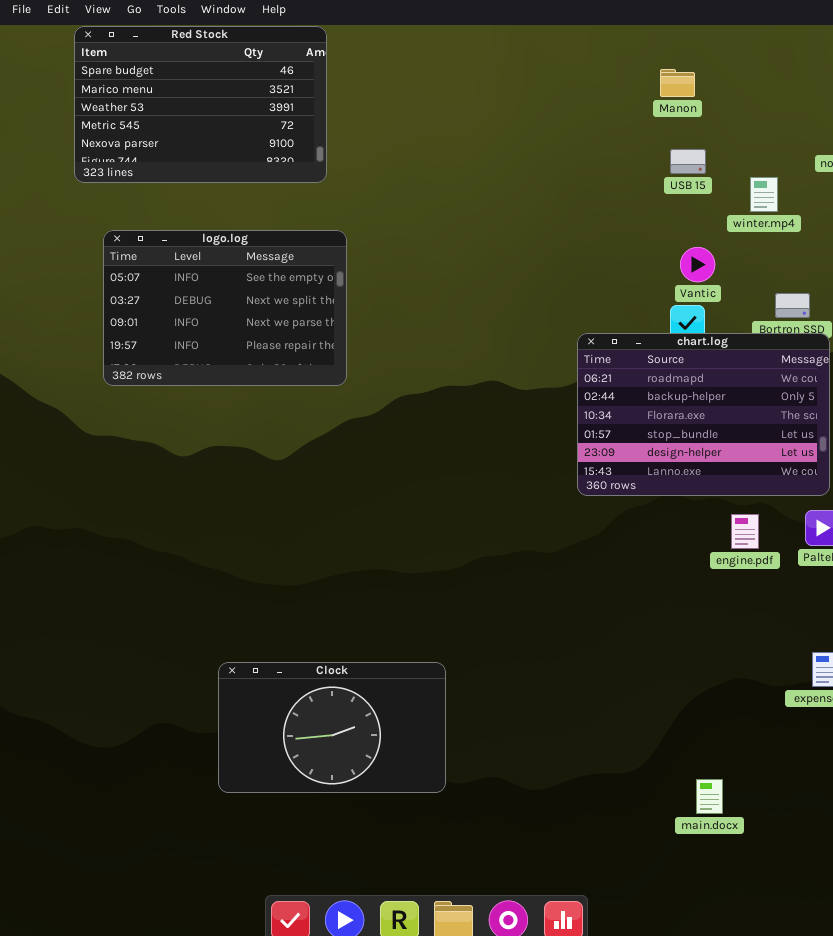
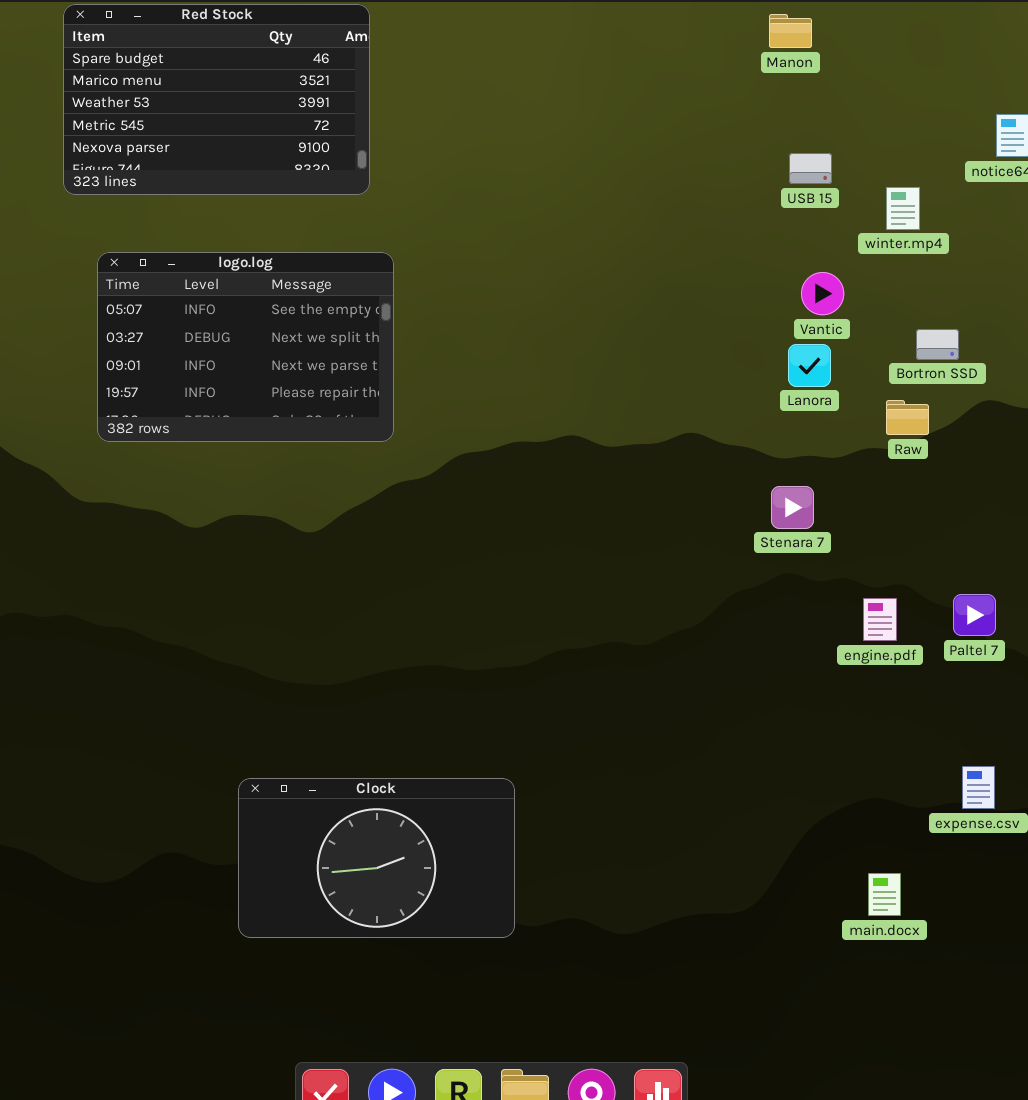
Manon: [660,69,695,97] -> [769,14,812,48], moved
chart.log: [577,333,830,496] -> none, closed
main.docx: [696,779,723,814] -> [868,873,901,916], moved

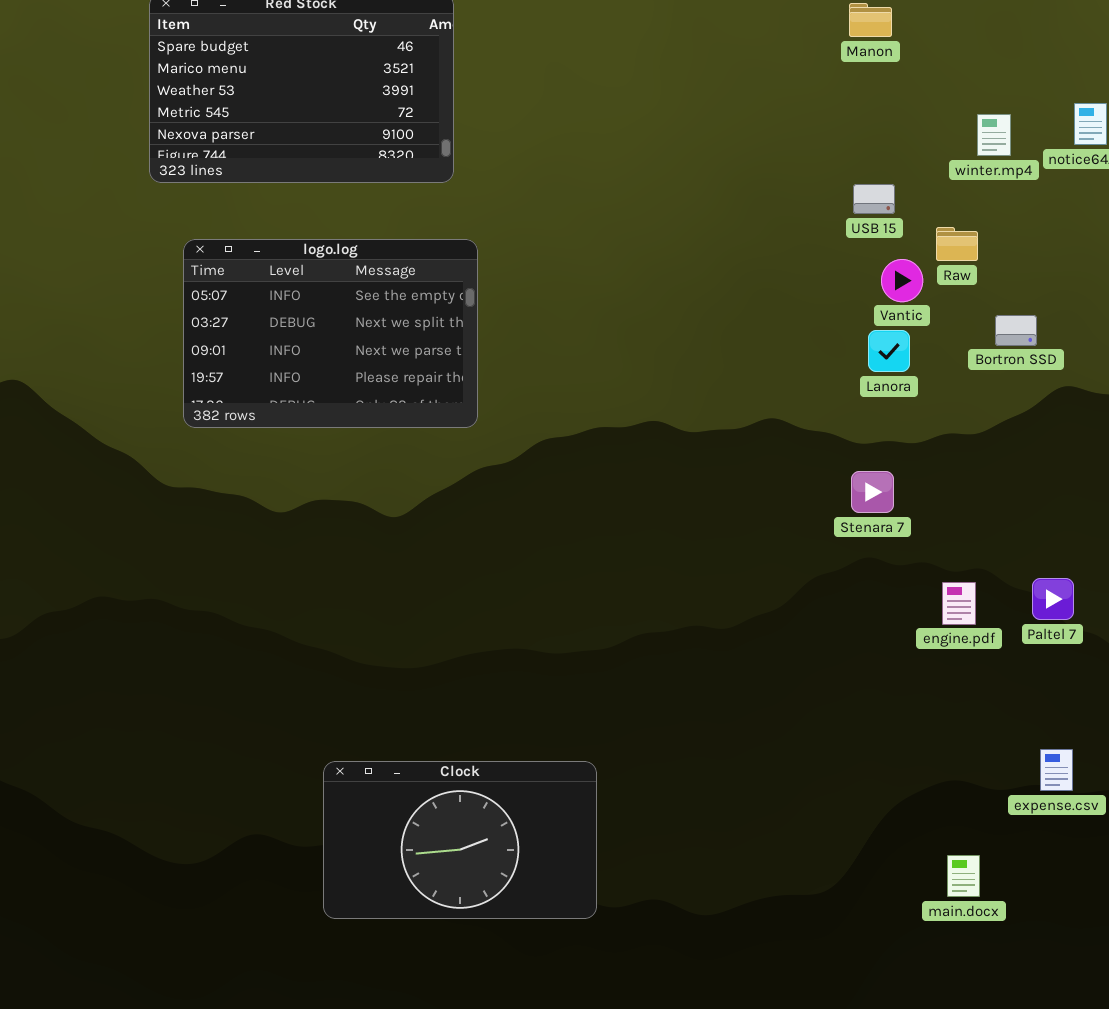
USB 15: [789,153,832,184] -> [853,184,895,214], moved
winter.mp4: [886,187,920,230] -> [977,114,1011,156], moved
Raw: [886,400,929,435] -> [936,227,978,261], moved

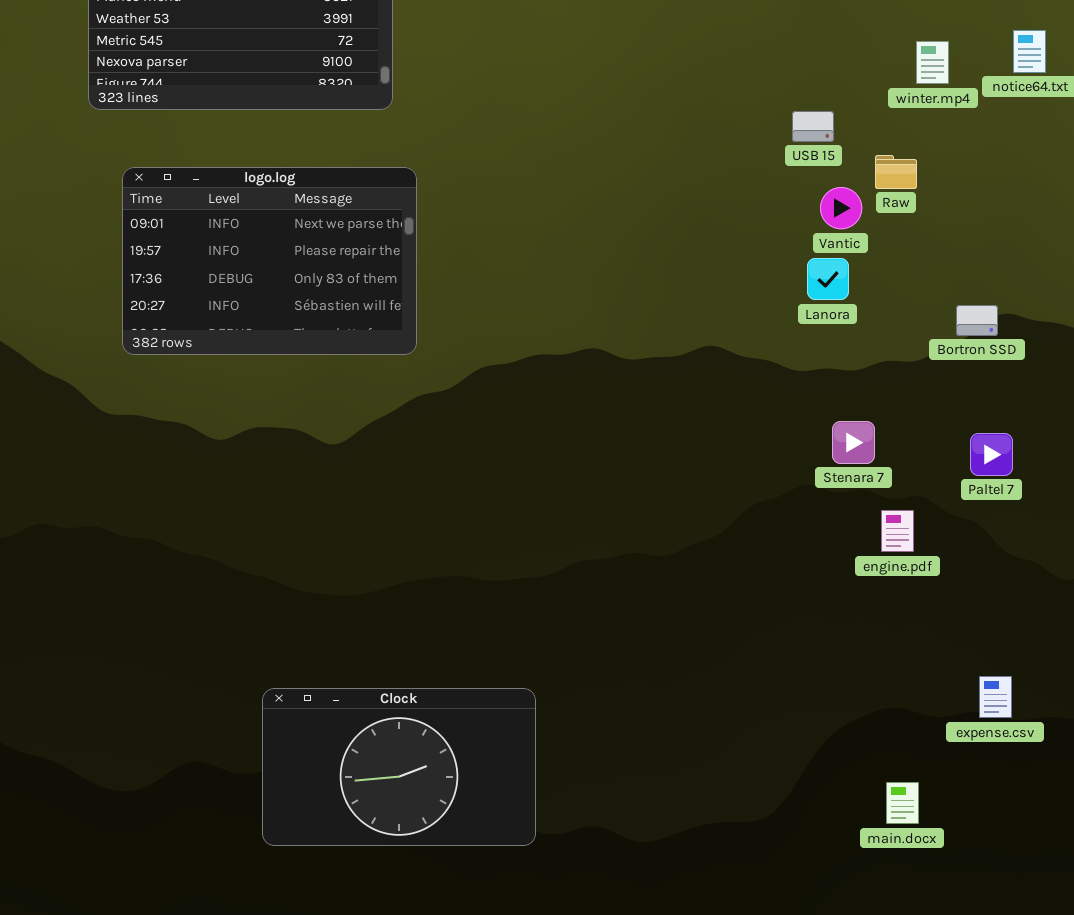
logo.log: [183,239,478,428] -> [122,167,417,355], scrolled down 2 rows
Bortron SSD: [995,315,1037,346] -> [956,305,998,336], moved
Stenara 7: [851,471,894,513] -> [832,421,875,464], moved
Paltel 7: [1032,578,1074,620] -> [970,433,1013,476], moved

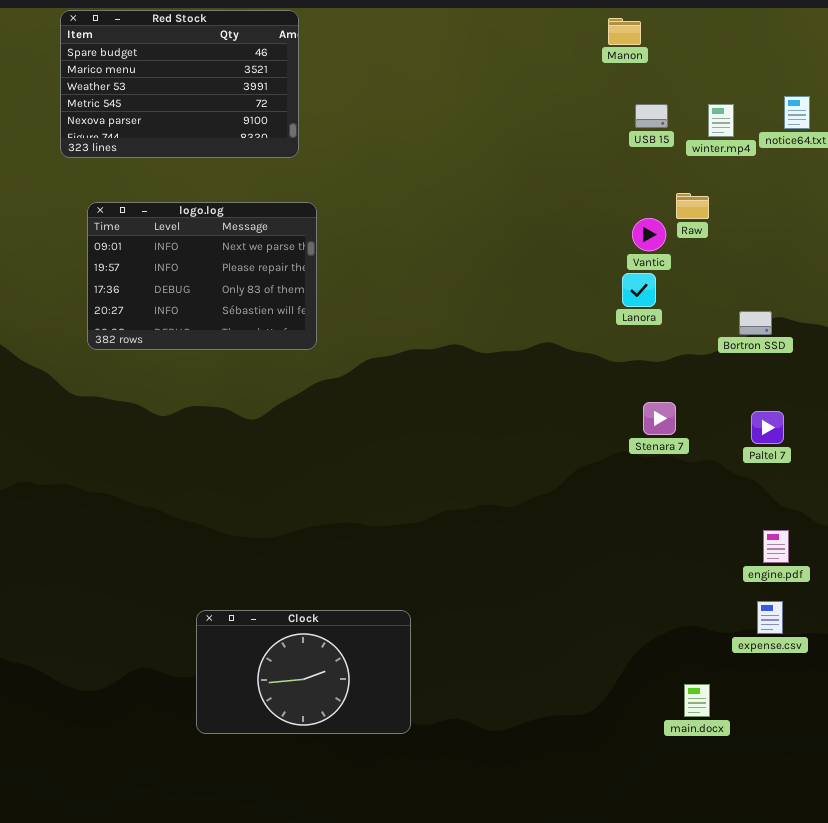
USB 15: [792,111,834,142] -> [635,104,668,128], moved
engine.pdf: [881,510,914,552] -> [763,530,789,563], moved

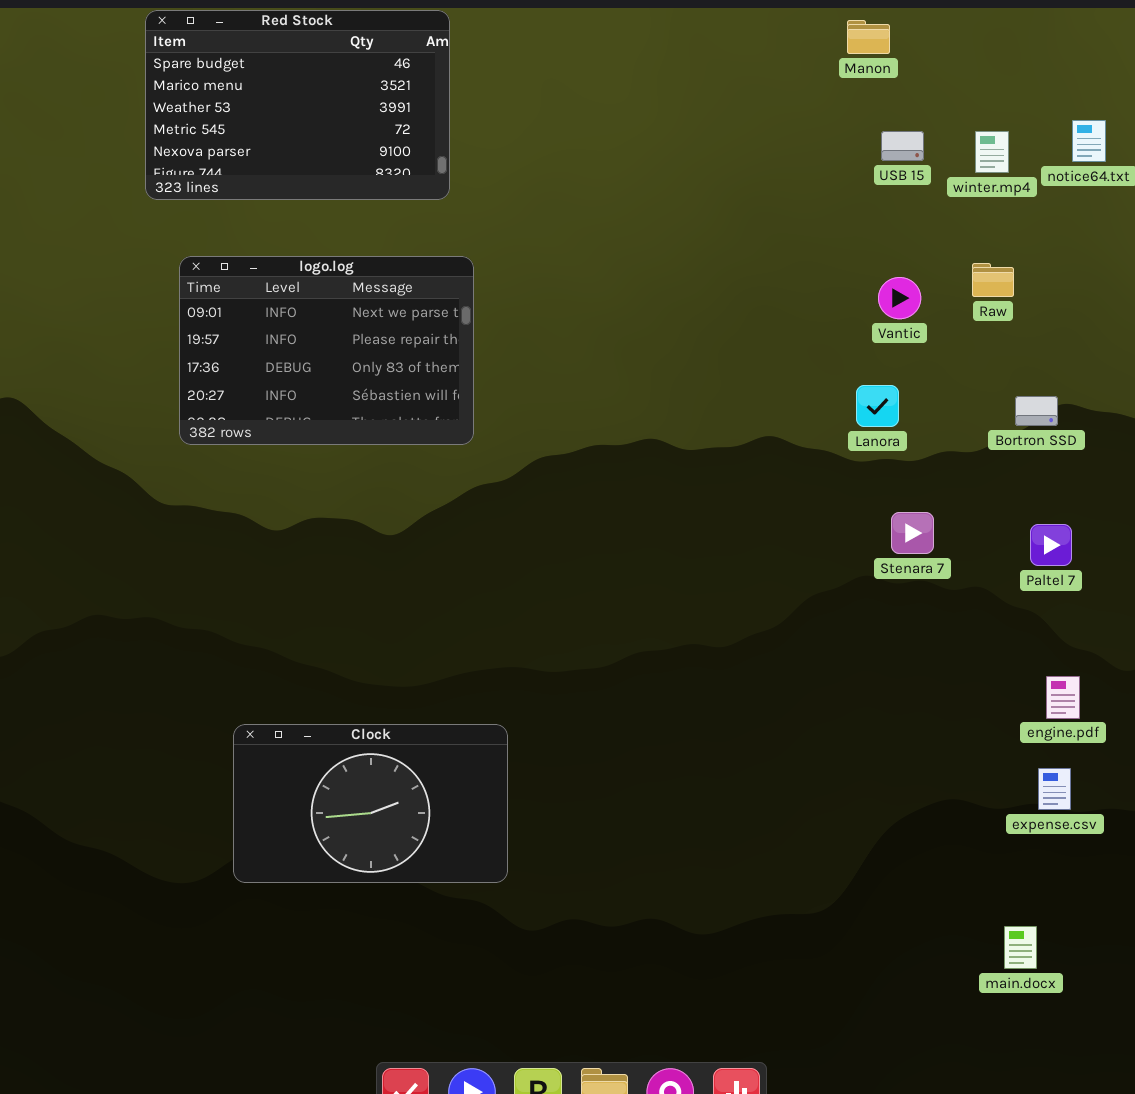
Raw: [676,193,709,219] -> [972,263,1014,297], moved
Lanora: [622,273,656,307] -> [856,385,899,427], moved
Clock: [196,610,411,734] -> [233,724,508,883], moved
main.docx: [684,684,710,717] -> [1004,926,1037,969], moved

